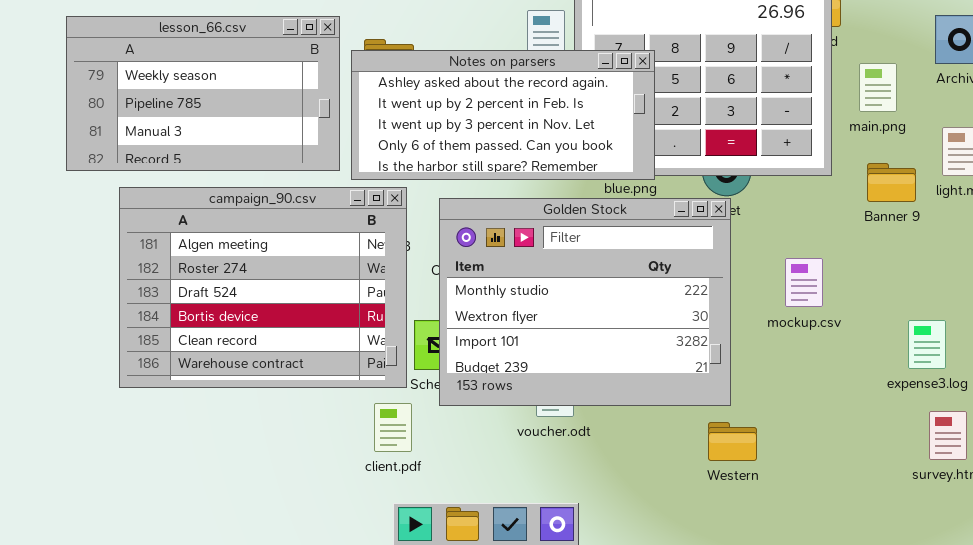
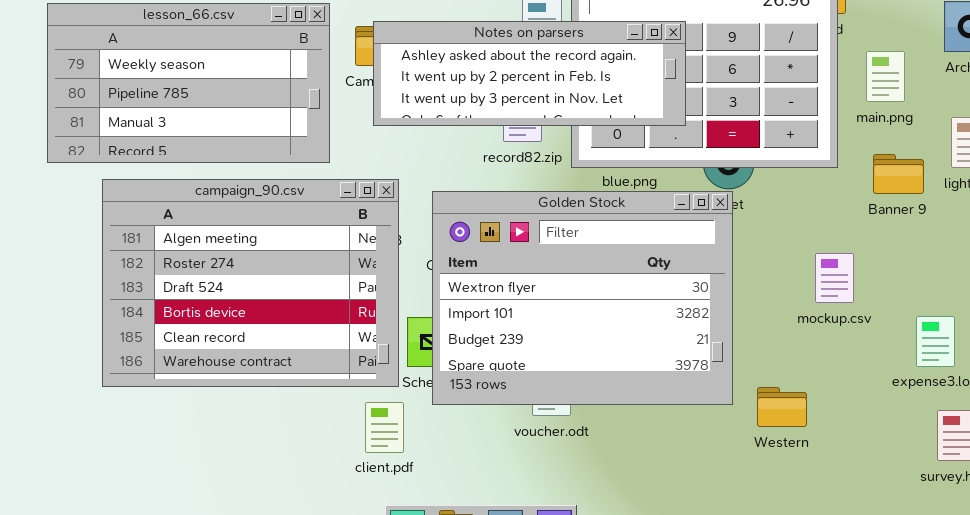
Notes on parsers: [351,50,655,180] -> [373,21,686,126], moved, resized
Golden Stock: [439,198,731,406] -> [432,191,733,405], scrolled down 1 row
mockup.csv: [785,258,823,307] -> [815,253,854,303], moved
Western: [708,422,757,461] -> [757,387,807,427], moved

